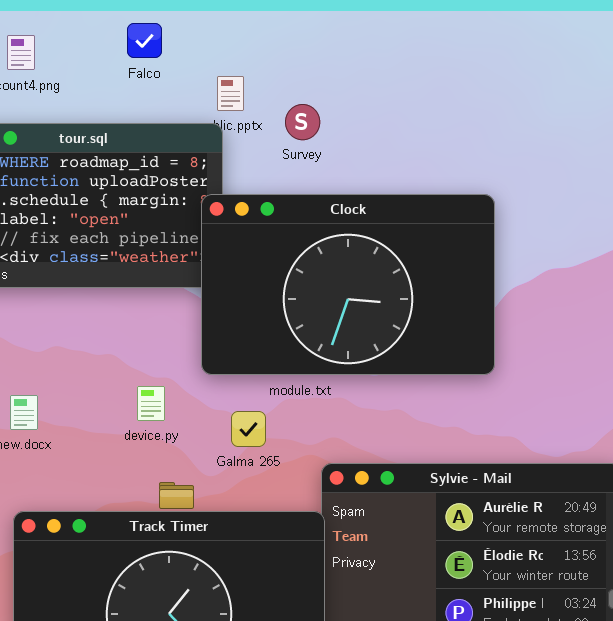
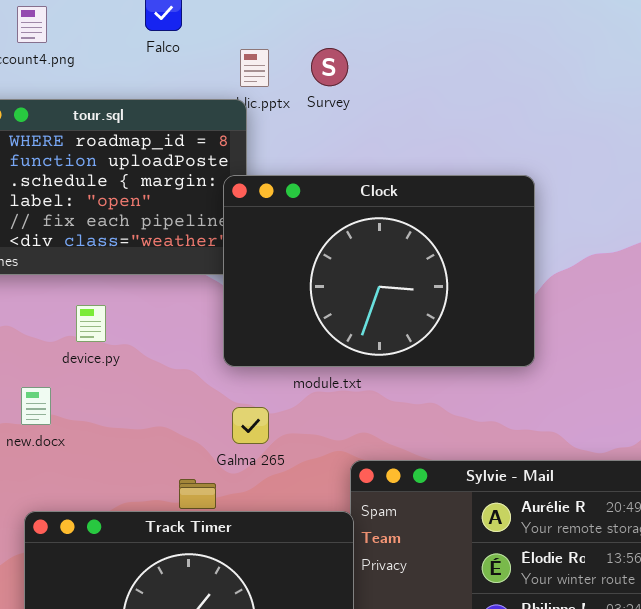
Survey: [285,104,320,140] -> [311,48,348,86], moved
device.py: [137,386,165,421] -> [76,305,106,342], moved
Galma 265: [231,411,266,447] -> [232,407,269,444], moved

